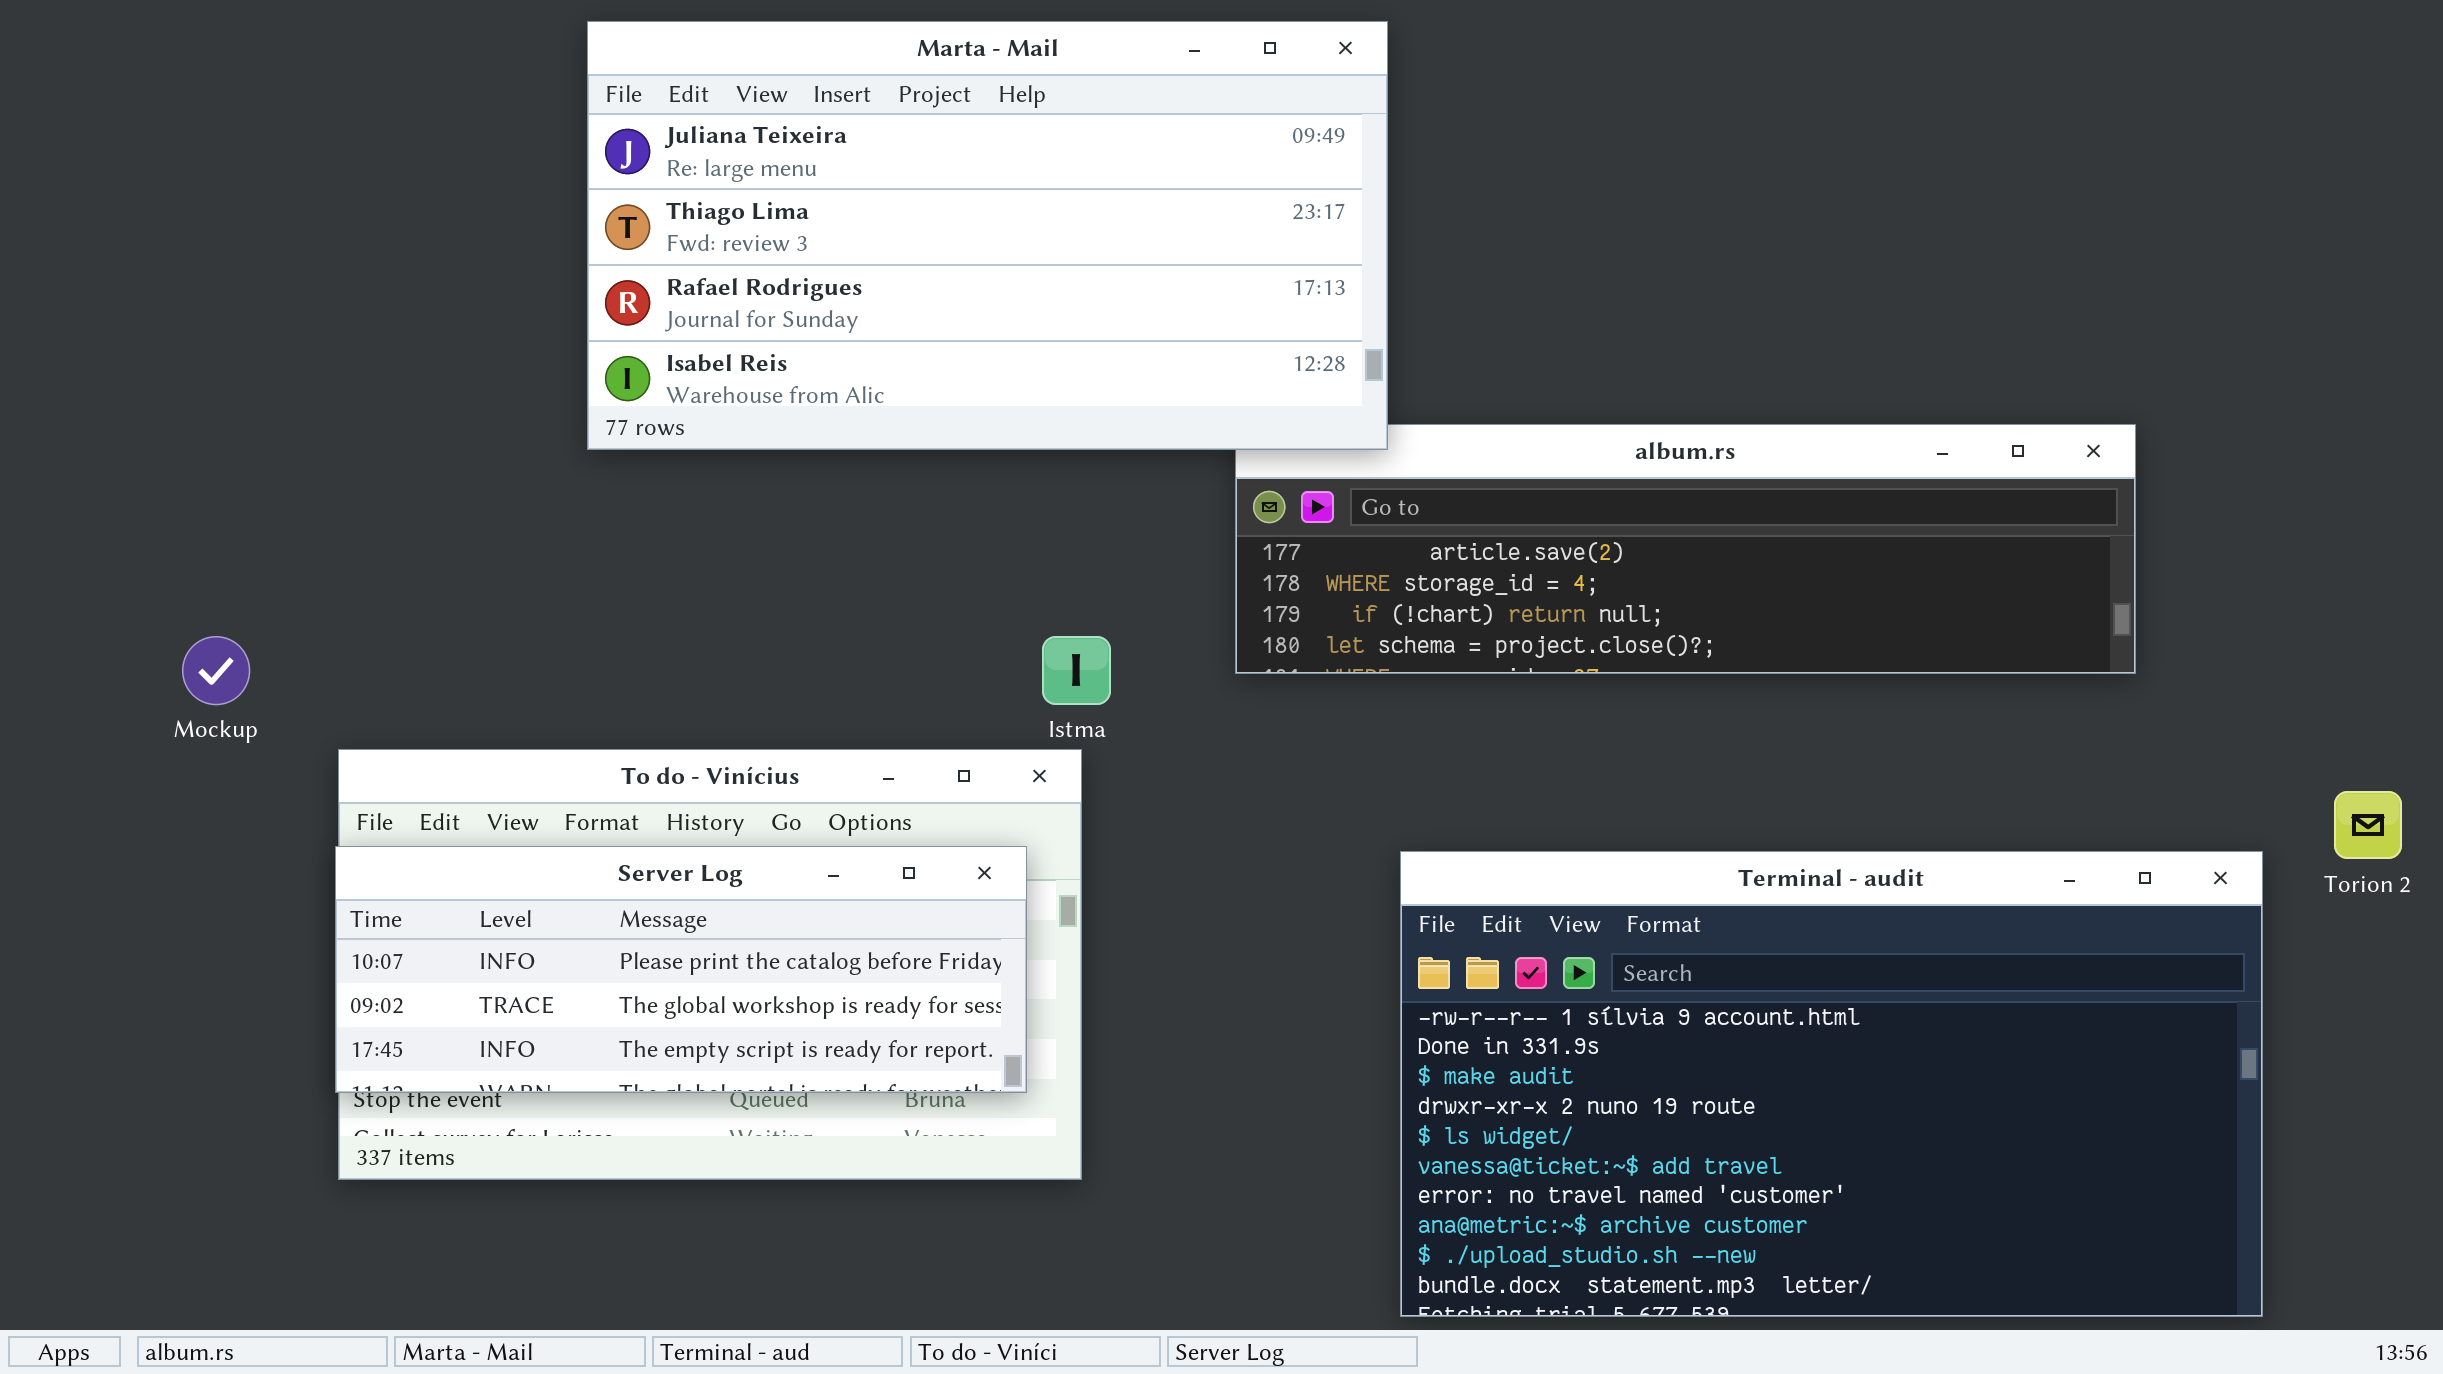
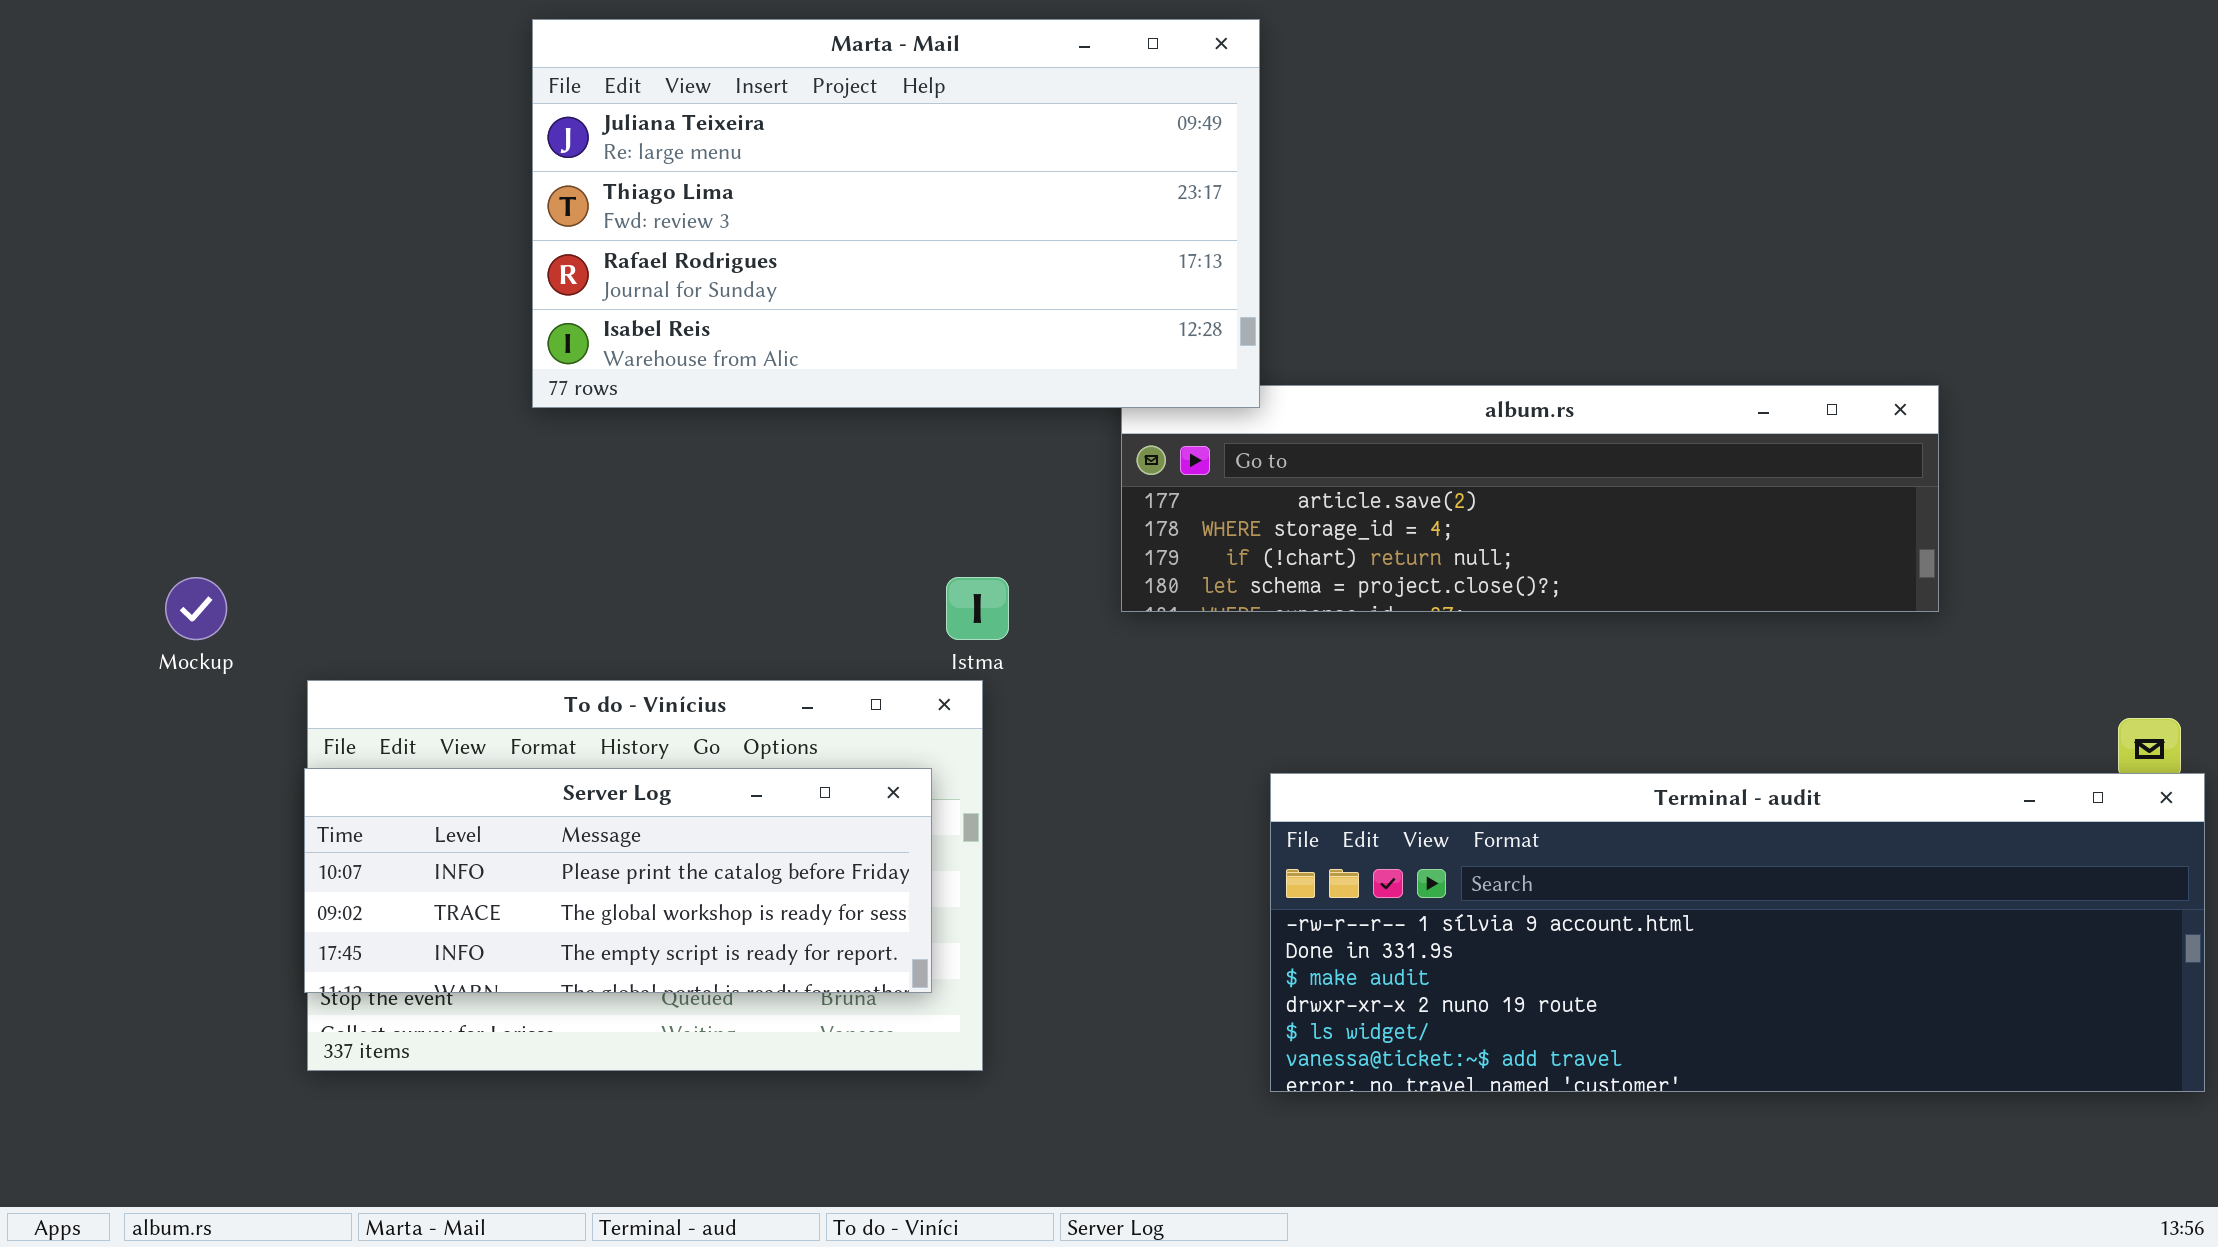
Terminal - audit: [1400,851,2263,1317] -> [1270,773,2205,1092], resized

